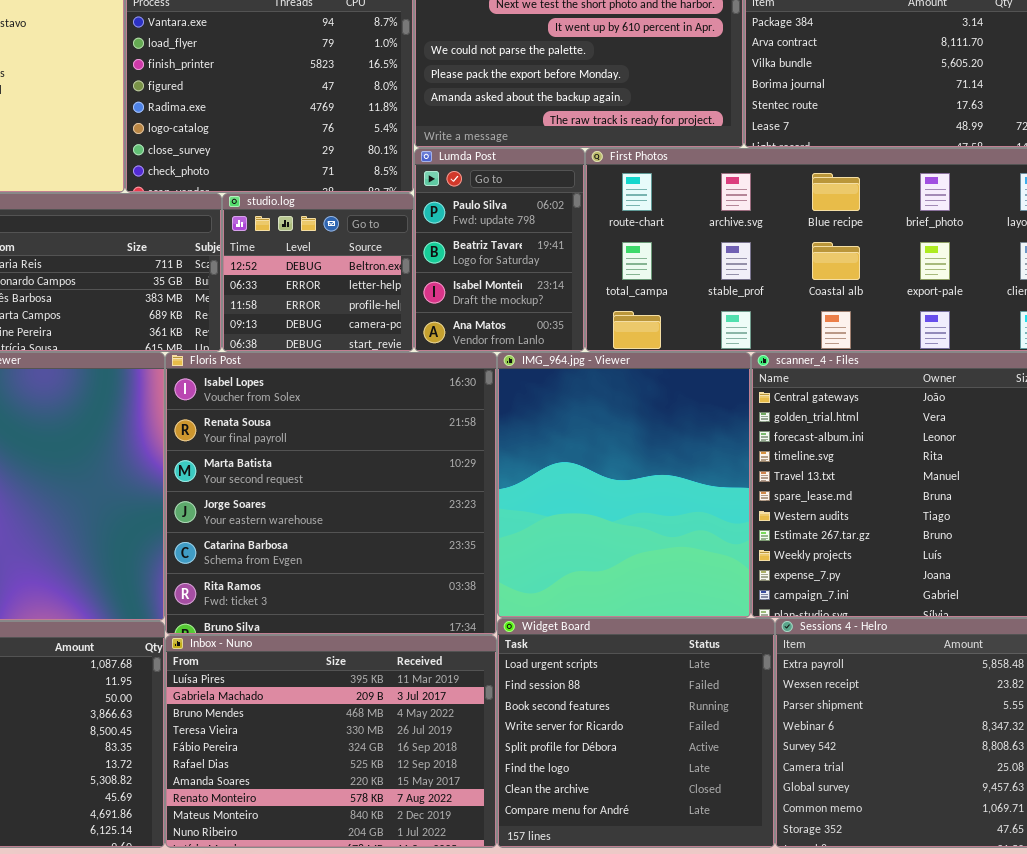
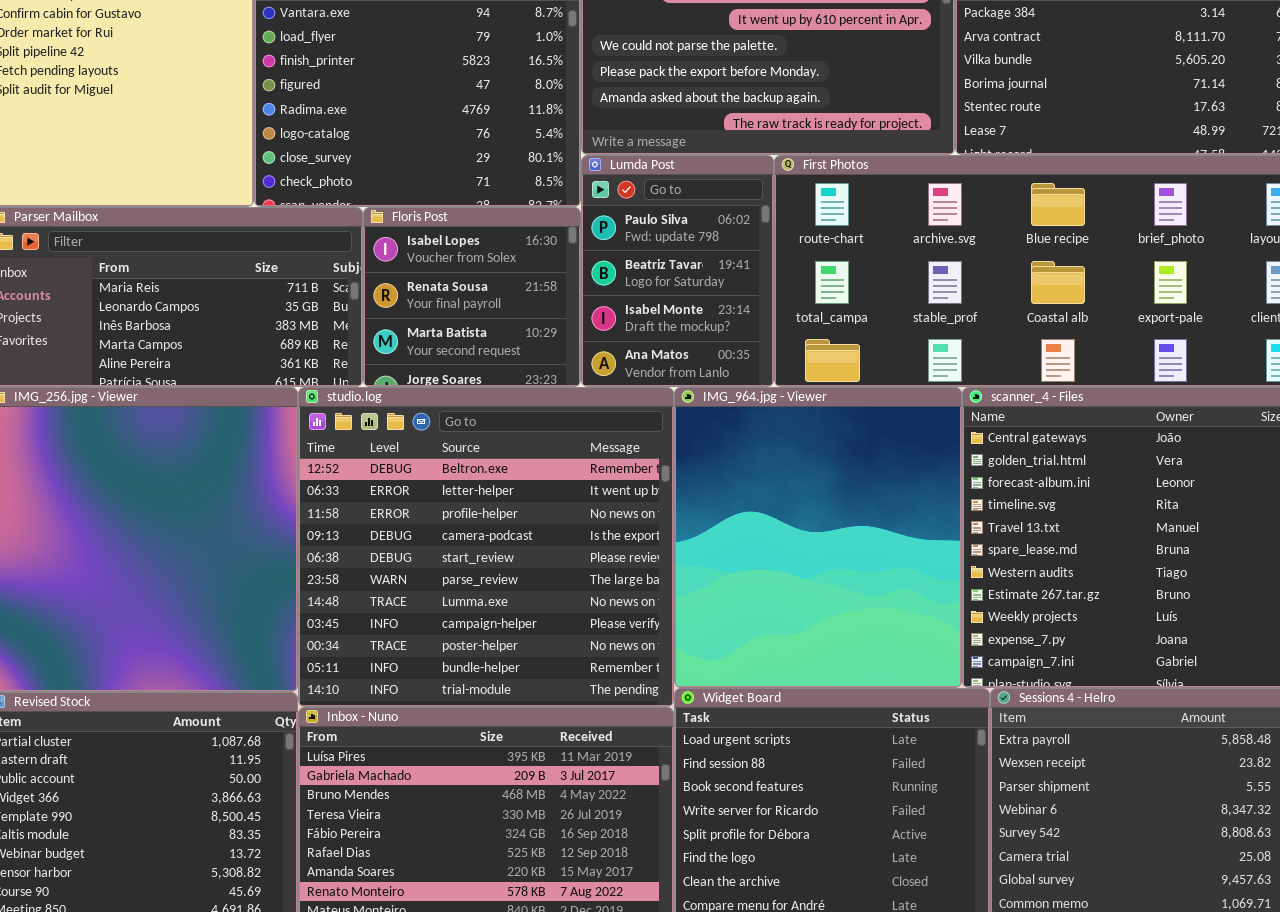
studio.log: [222,193,414,352] -> [298,387,674,707], moved, resized
Floris Post: [165,352,497,635] -> [363,207,581,387], moved, resized

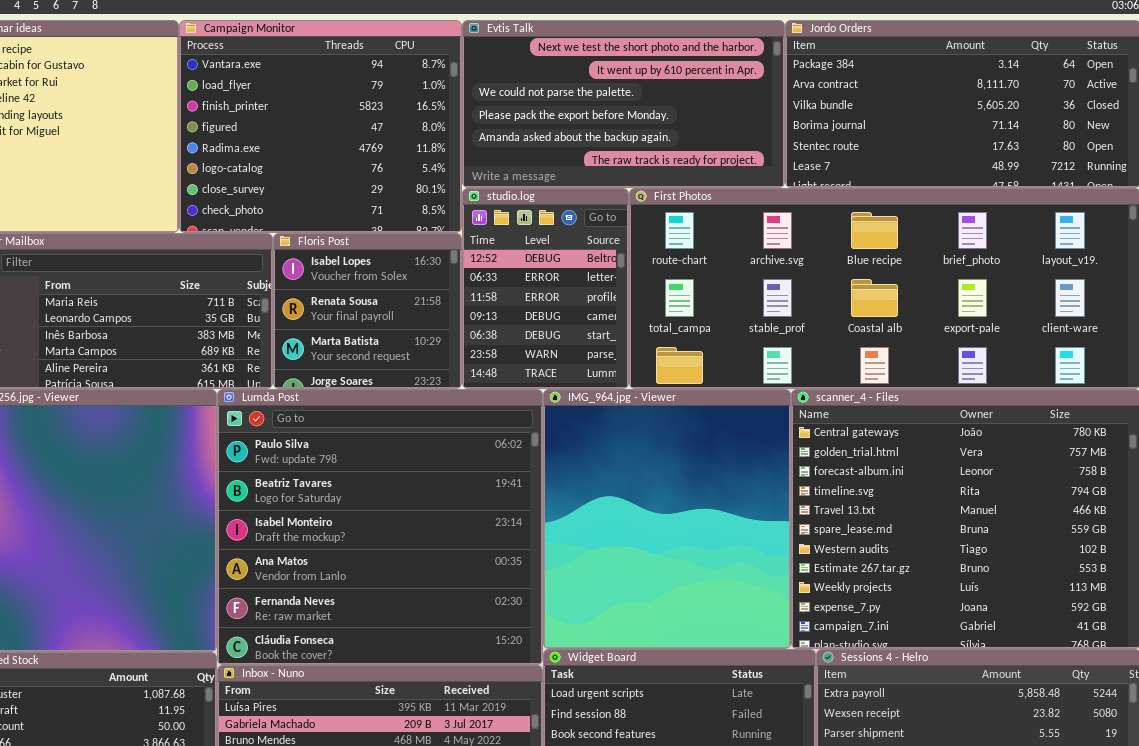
Lumda Post: [581,155,774,387] -> [217,389,543,665], moved, resized
studio.log: [298,387,674,707] -> [462,188,629,389], moved, resized

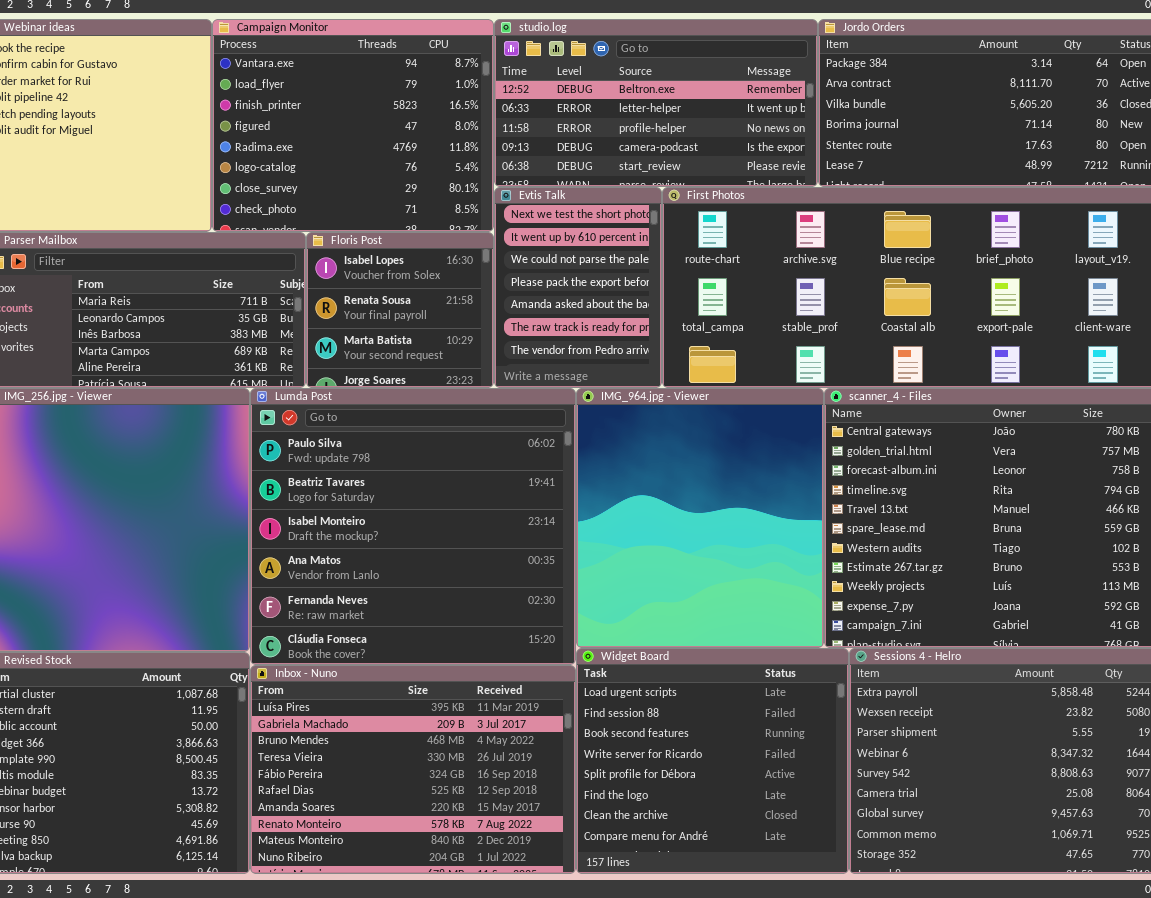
Evtis Talk: [462,20,785,188] -> [494,187,662,388], moved, resized
studio.log: [462,188,629,389] -> [494,19,818,187], moved, resized

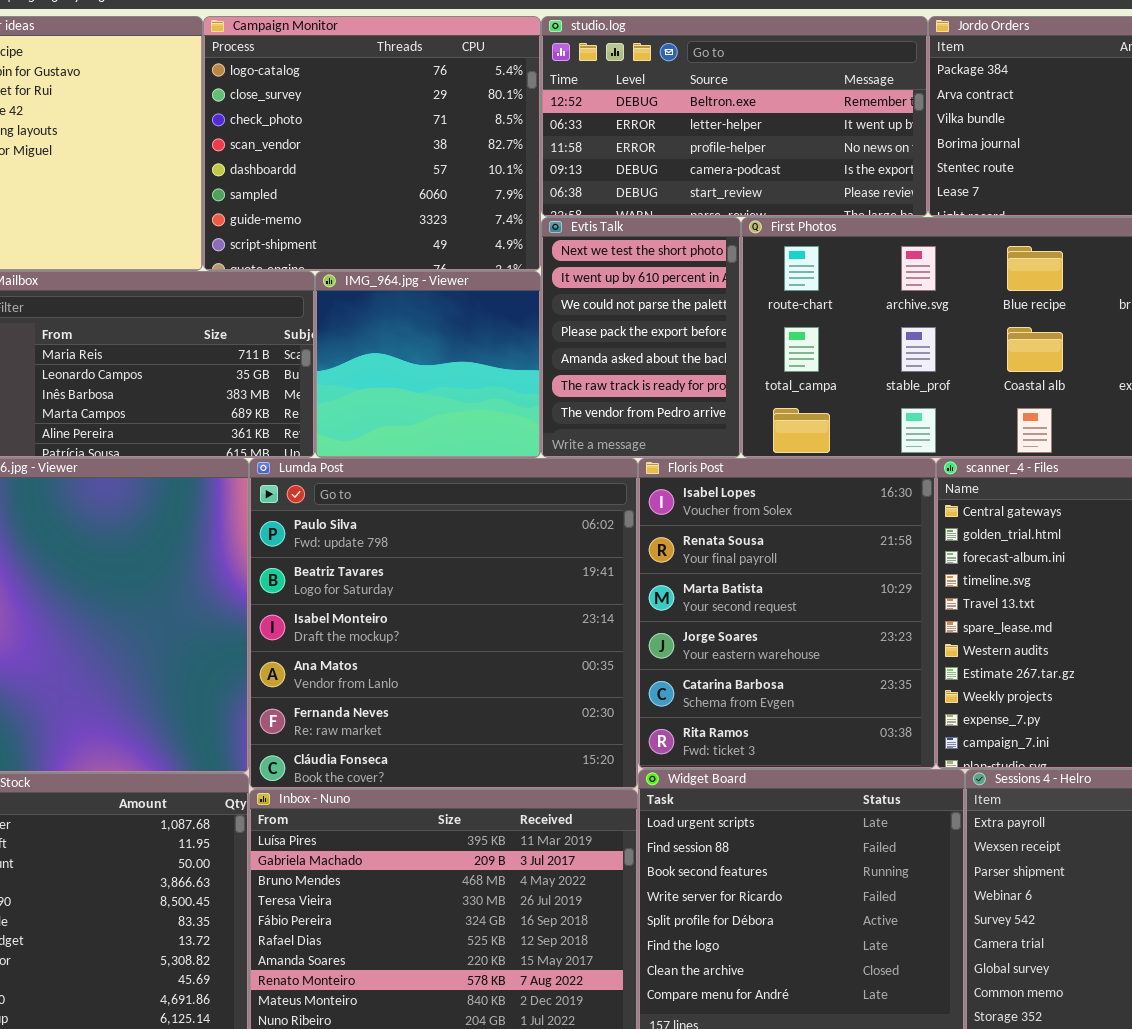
Campaign Monitor: [212,19,494,232] -> [203,16,541,271], scrolled down 5 rows
Floris Post: [306,232,494,388] -> [638,458,936,769], moved, resized
IMG_964.jpg - Viewer: [576,388,824,648] -> [315,271,541,458], moved, resized

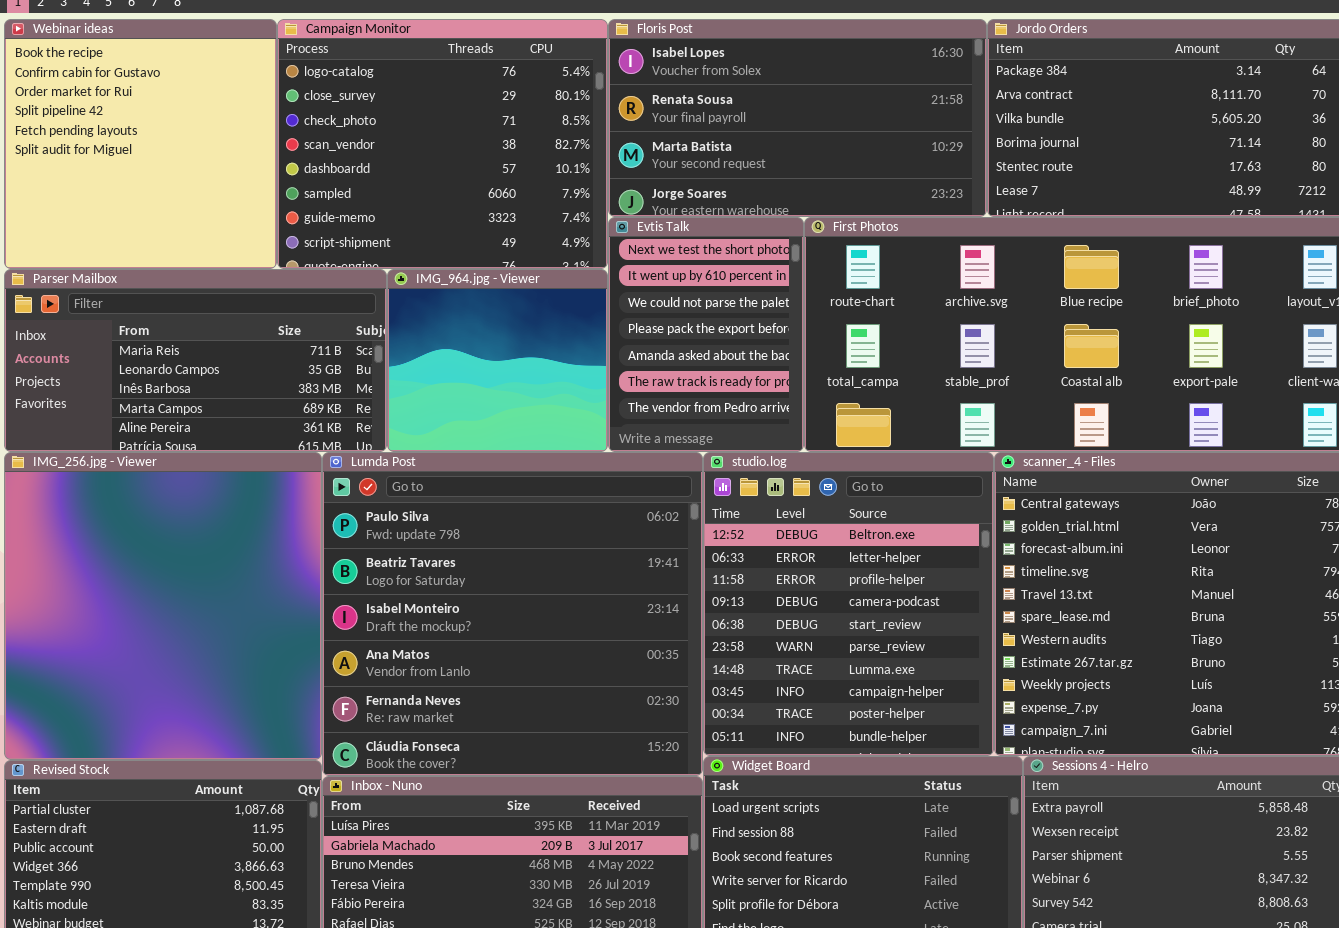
studio.log: [541,16,928,217] -> [703,452,994,756], moved, resized
Floris Post: [638,458,936,769] -> [608,19,987,217], moved, resized

